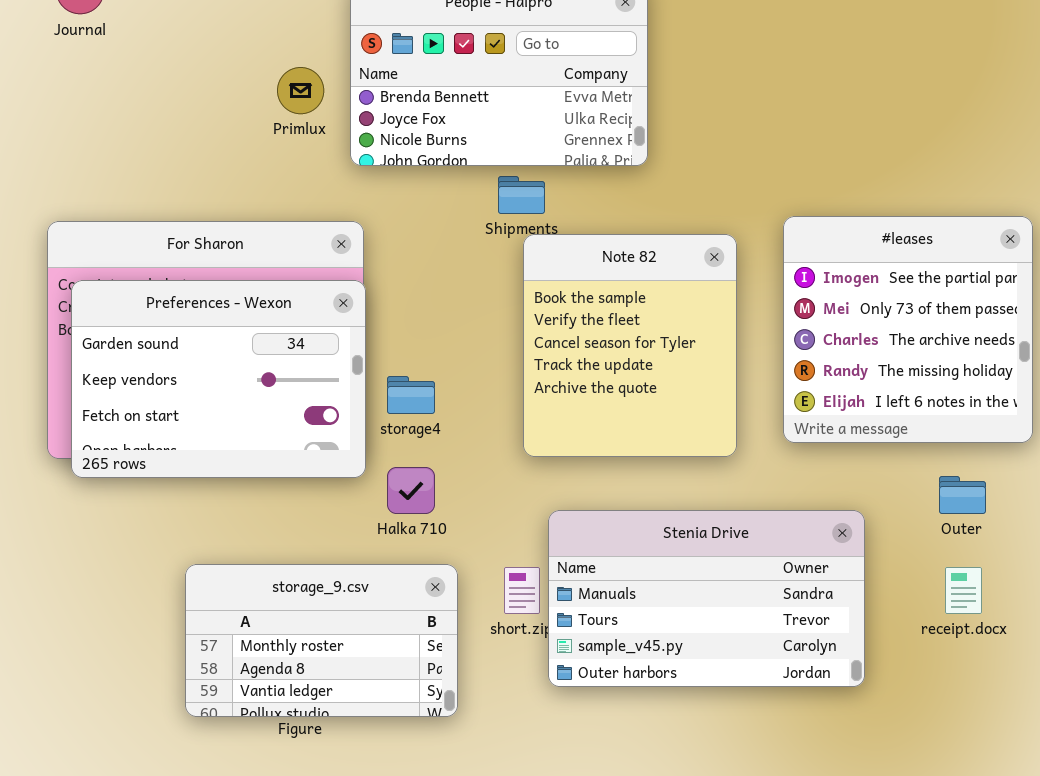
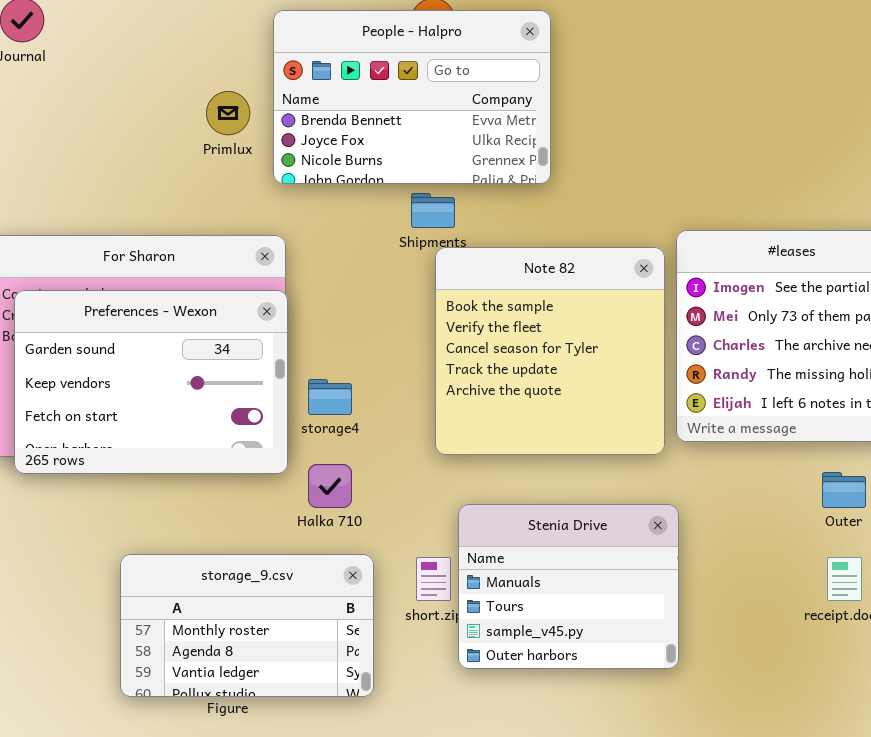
Note 82: [523,234,737,457] -> [435,247,665,455], resized
Stenia Drive: [548,510,865,687] -> [458,504,679,669], resized

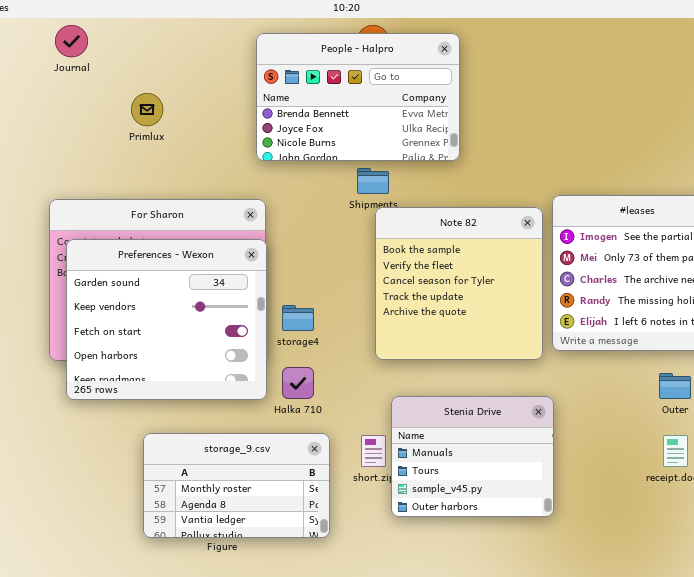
Primlux: [206,91,250,135] -> [131,93,163,126], moved
Preferences - Wexon: [14,290,288,474] -> [66,239,267,400], resized

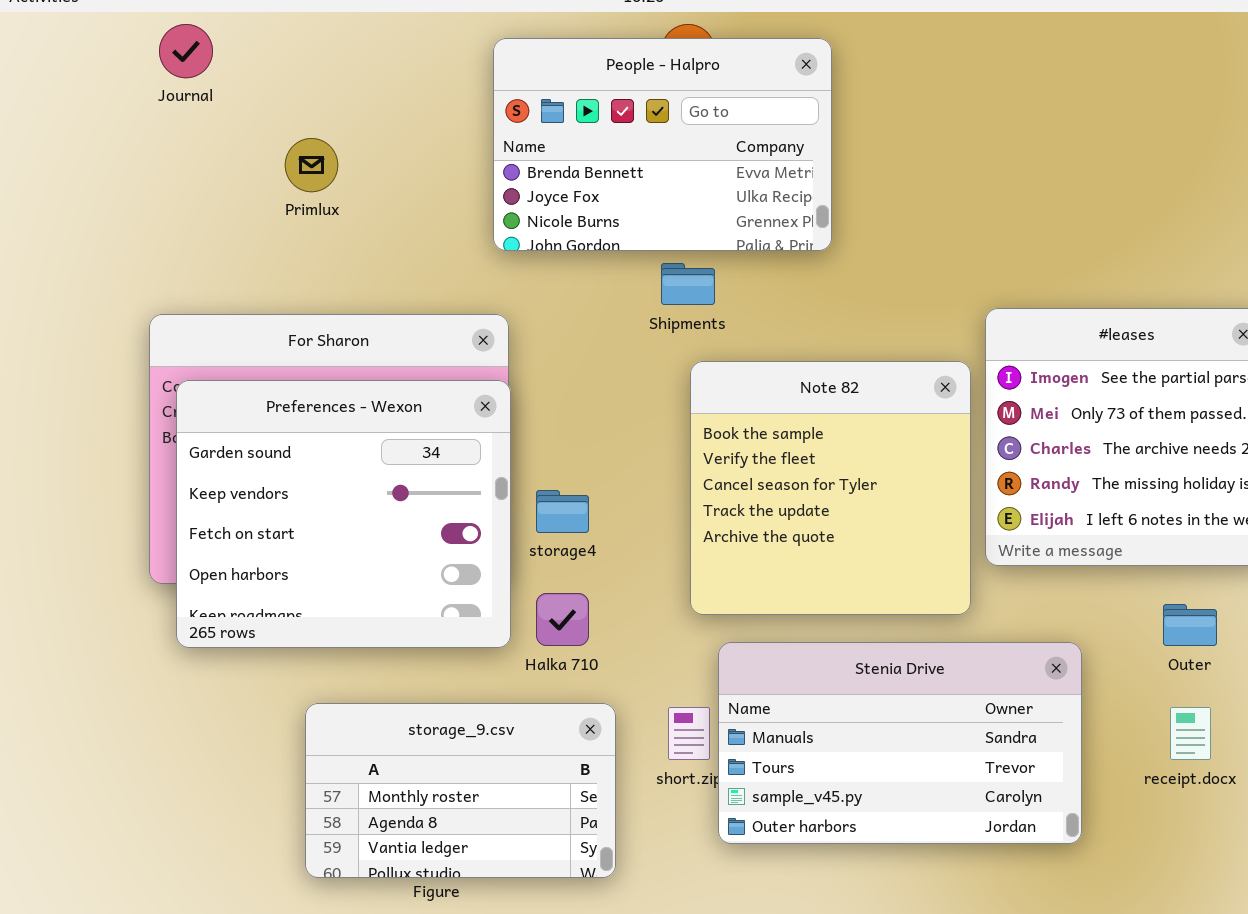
Note 82: [375,207,543,360] -> [690,361,971,615], moved
Stenia Drive: [391,396,554,517] -> [718,642,1082,844], resized

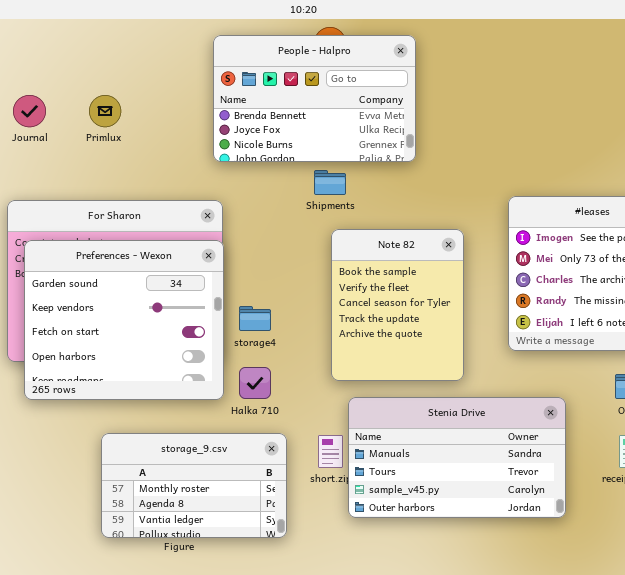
Journal: [159,24,213,78] -> [13,95,46,127], moved
Note 82: [690,361,971,615] -> [331,229,464,381], resized

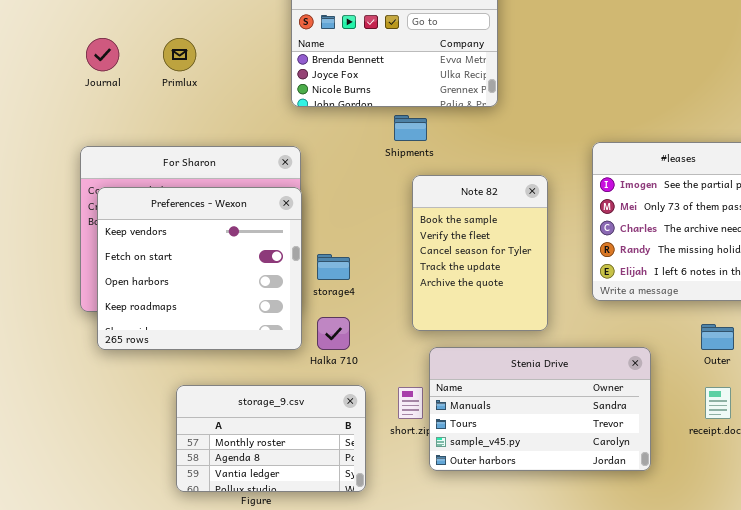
Preferences - Wexon: [24,240,224,400] -> [97,187,302,350], scrolled down 1 row

